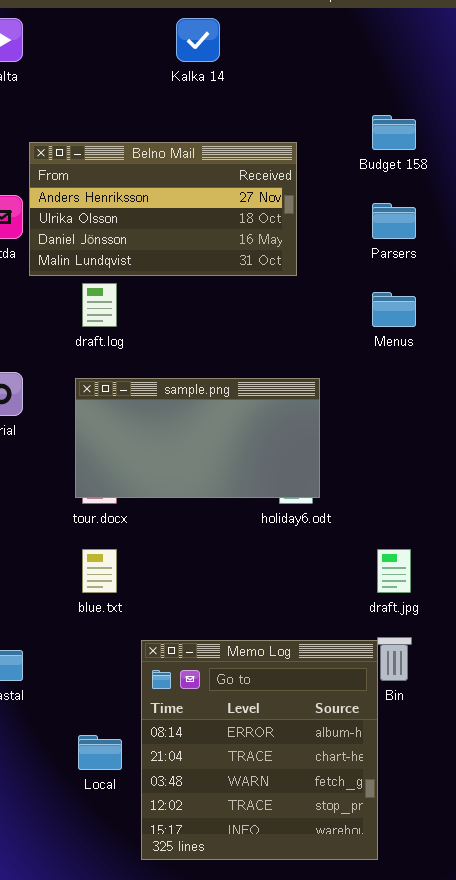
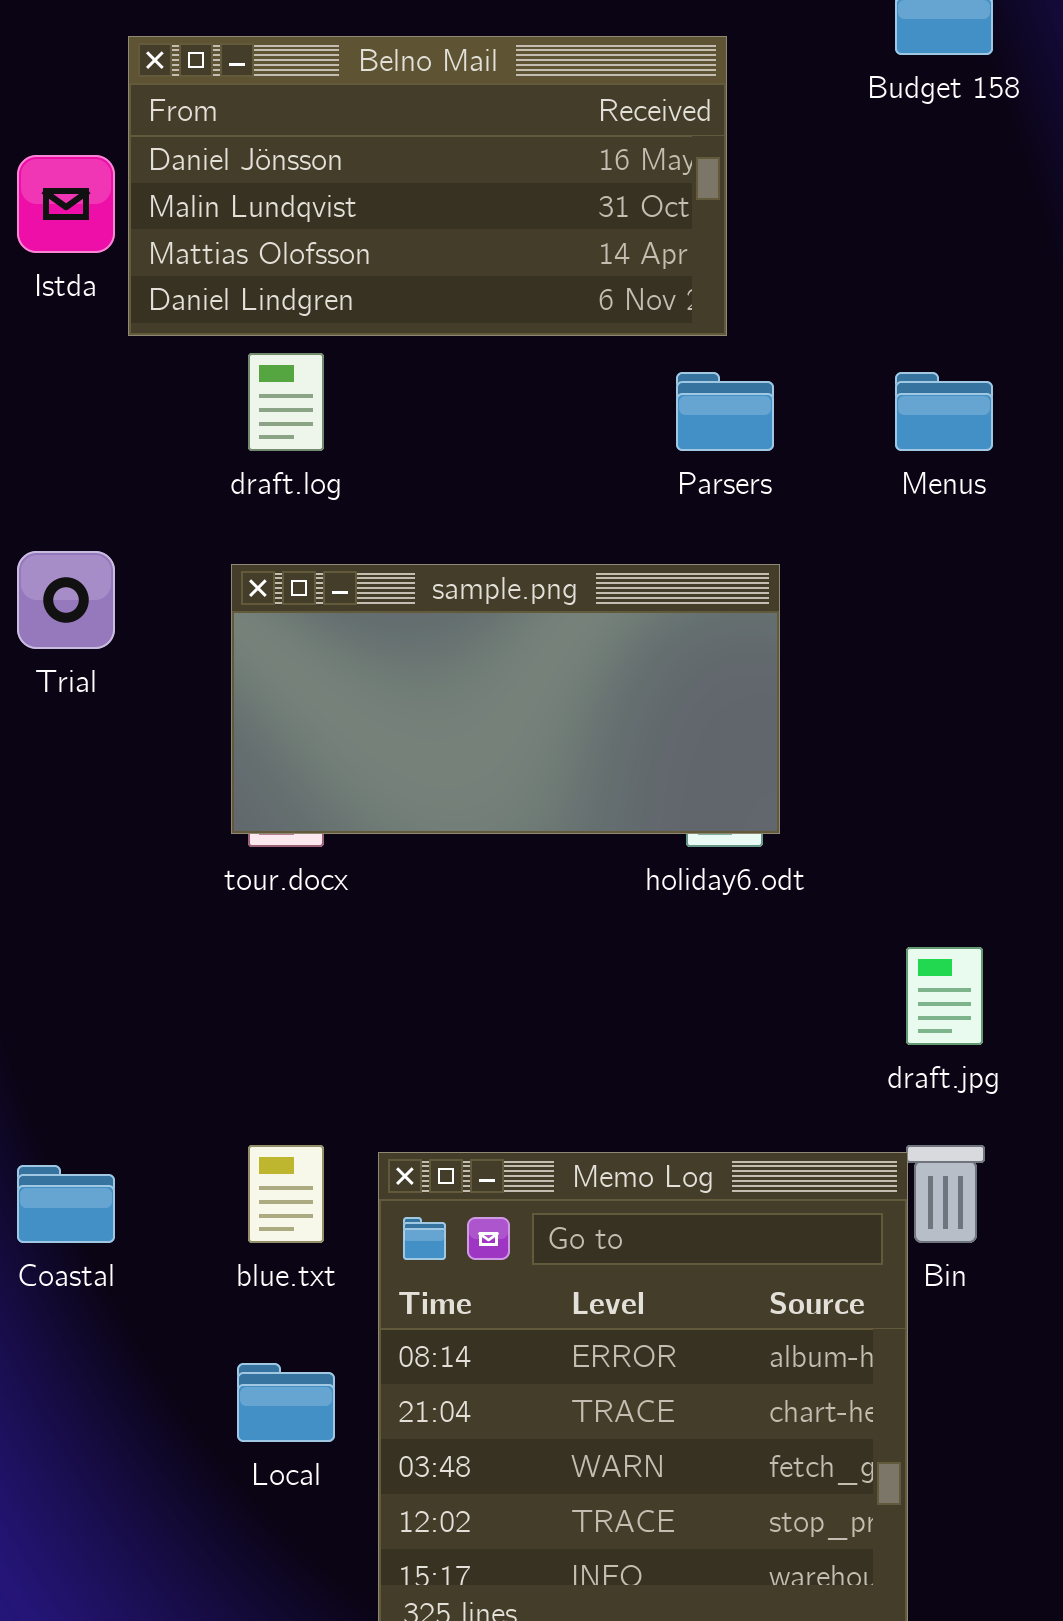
Belno Mail: [29,142,297,276] -> [128,36,727,336], scrolled down 2 rows
Parsers: [372,203,416,239] -> [676,372,774,451], moved
blue.txt: [82,549,117,593] -> [248,1145,324,1243], moved

